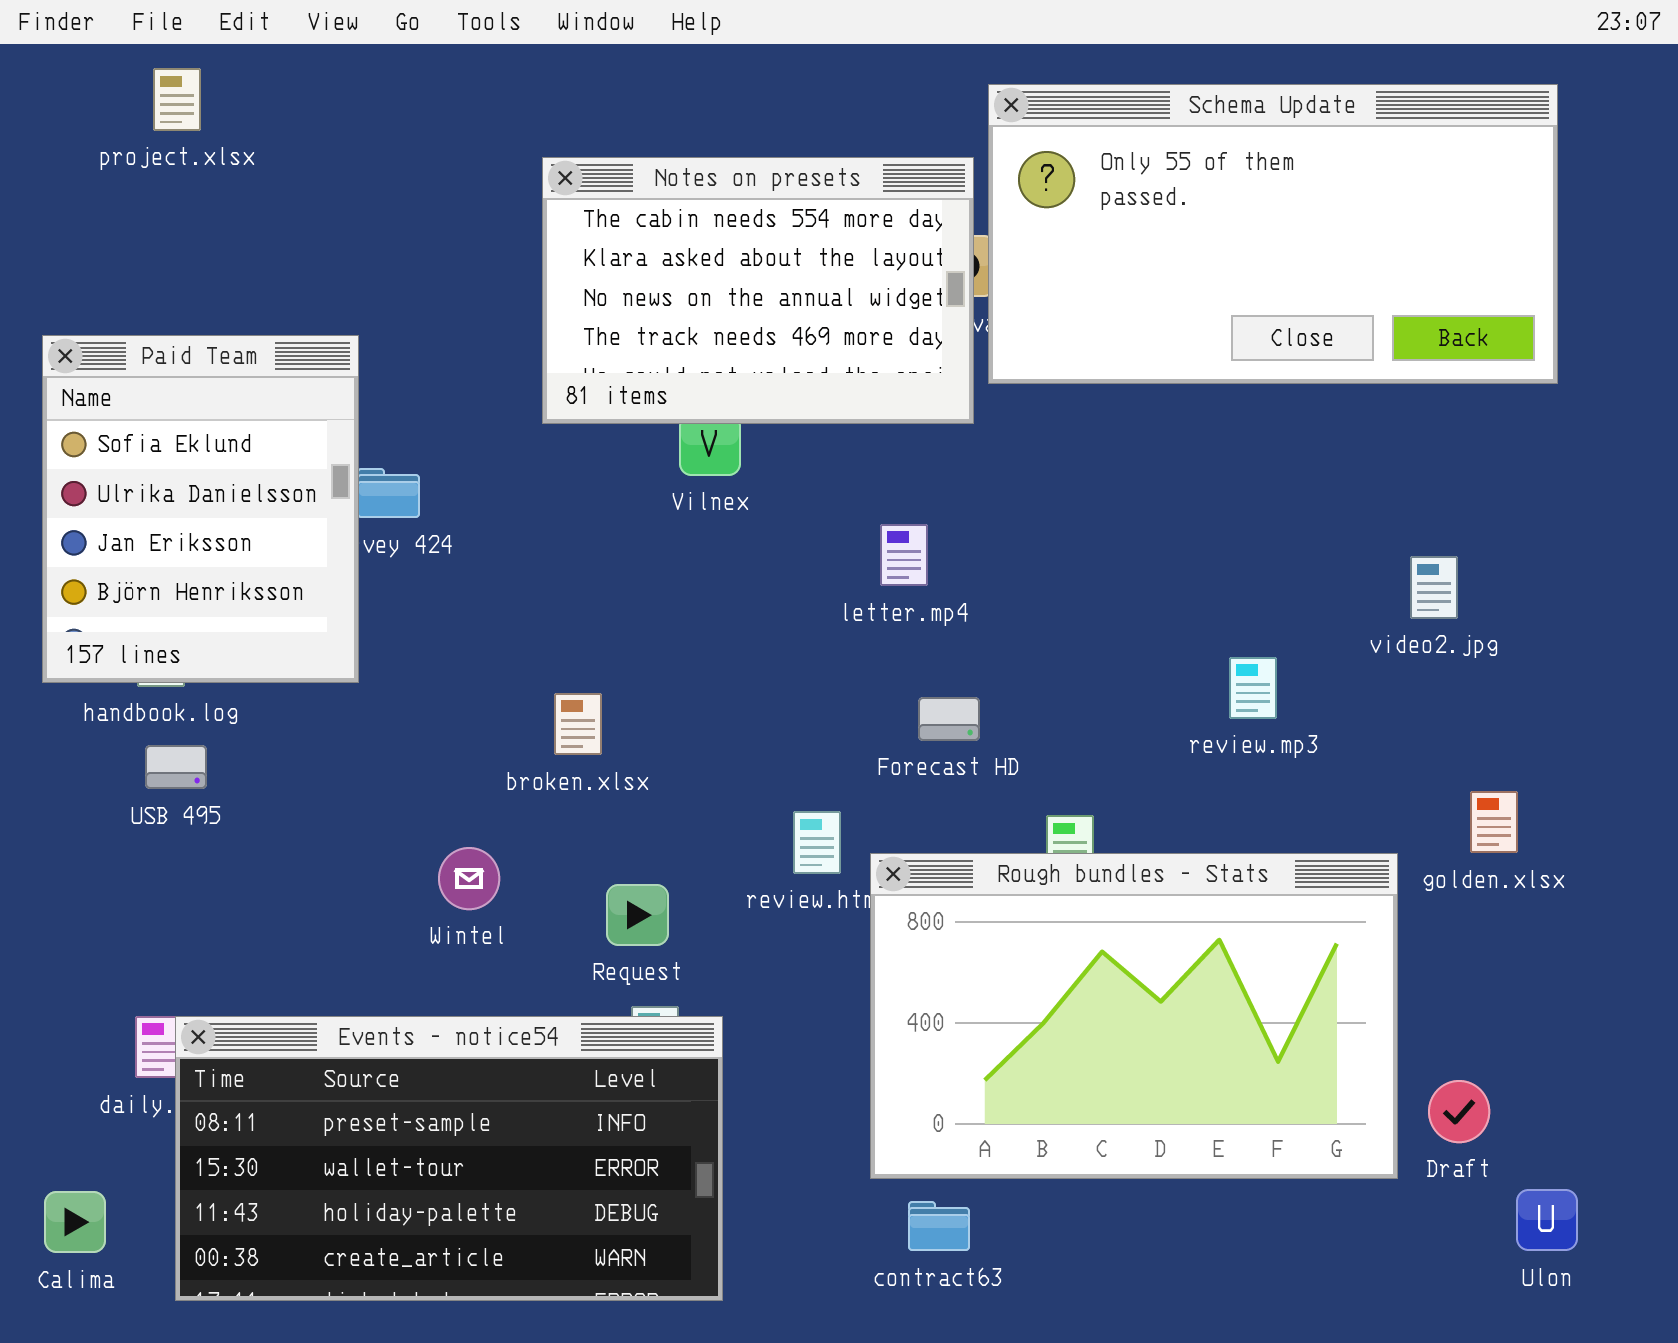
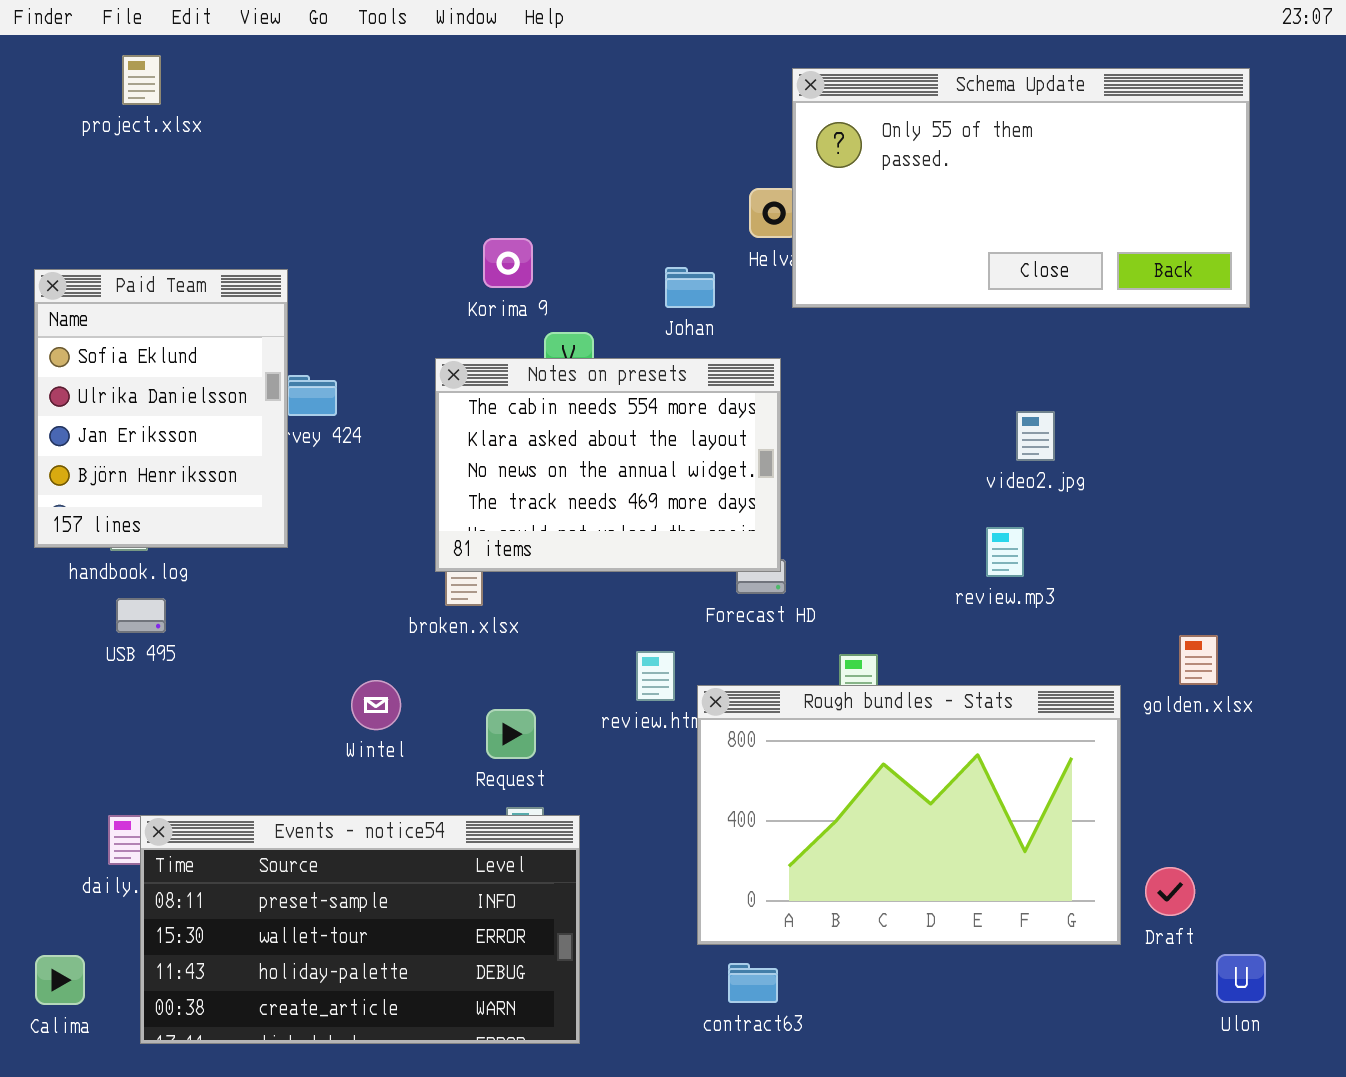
Notes on presets: [542,157,974,424] -> [435,358,781,572], moved
video2.jpg: [1410,556,1458,619] -> [1016,411,1055,461], moved

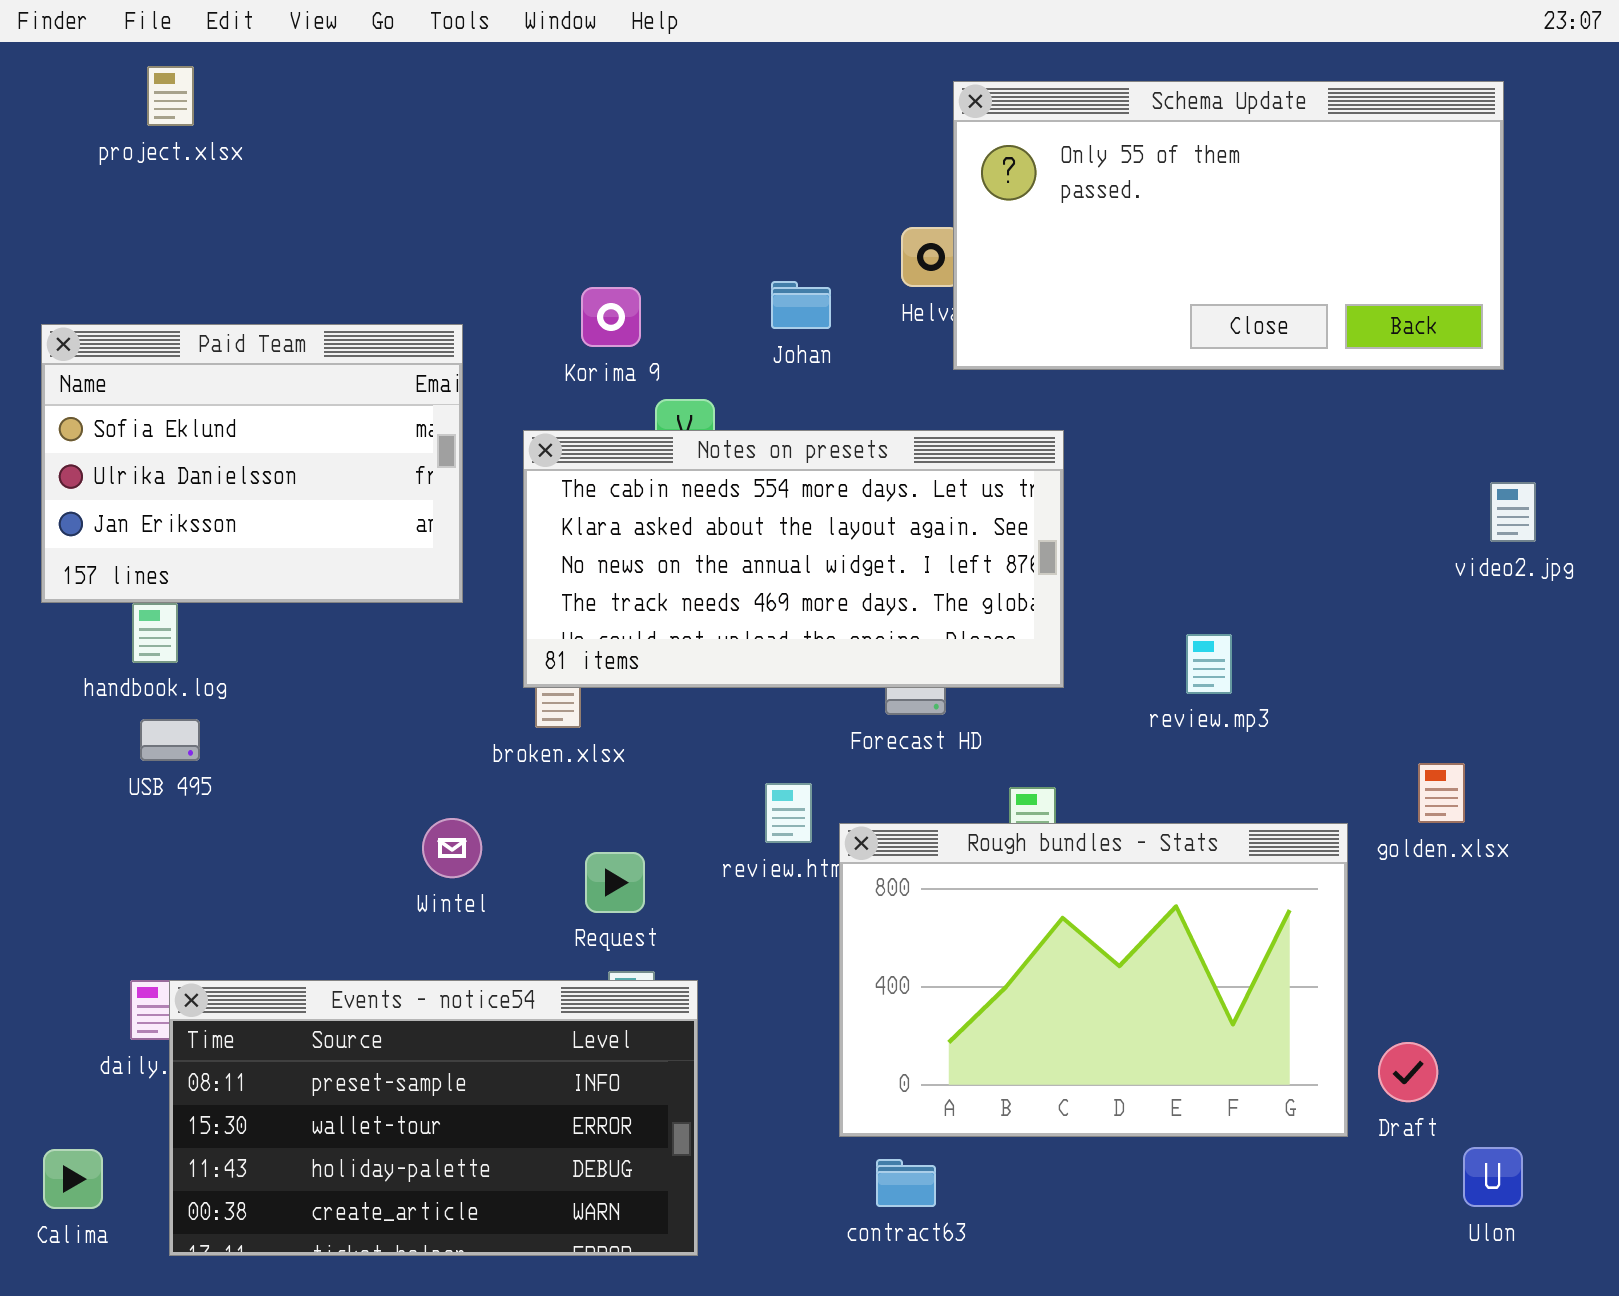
Johan: [665,267,715,308] -> [771,281,831,329], moved
Paid Team: [34,269,288,548] -> [41,324,463,603], resized
Notes on presets: [435,358,781,572] -> [523,430,1064,688], resized
video2.jpg: [1016,411,1055,461] -> [1490,482,1536,542], moved

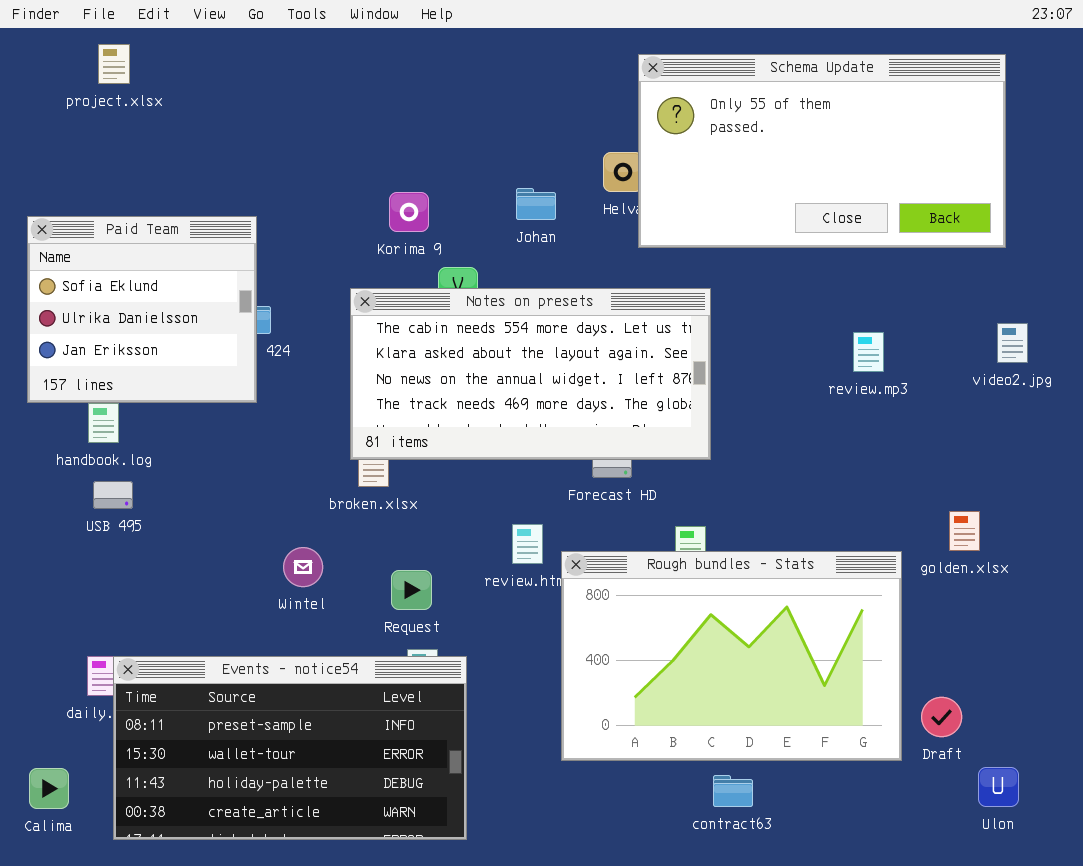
Paid Team: [41,324,463,603] -> [27,216,257,403], resized
review.mp3: [1186,634,1232,694] -> [853,332,884,372], moved
contract63: [876,1159,936,1207] -> [713,775,753,807], moved

